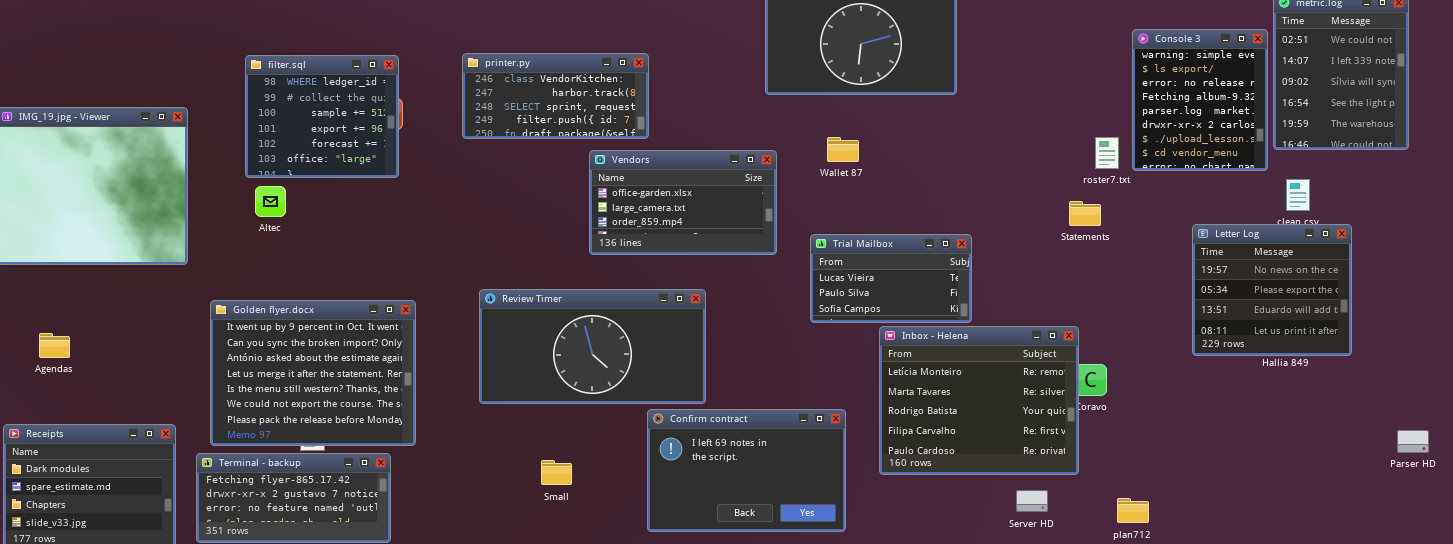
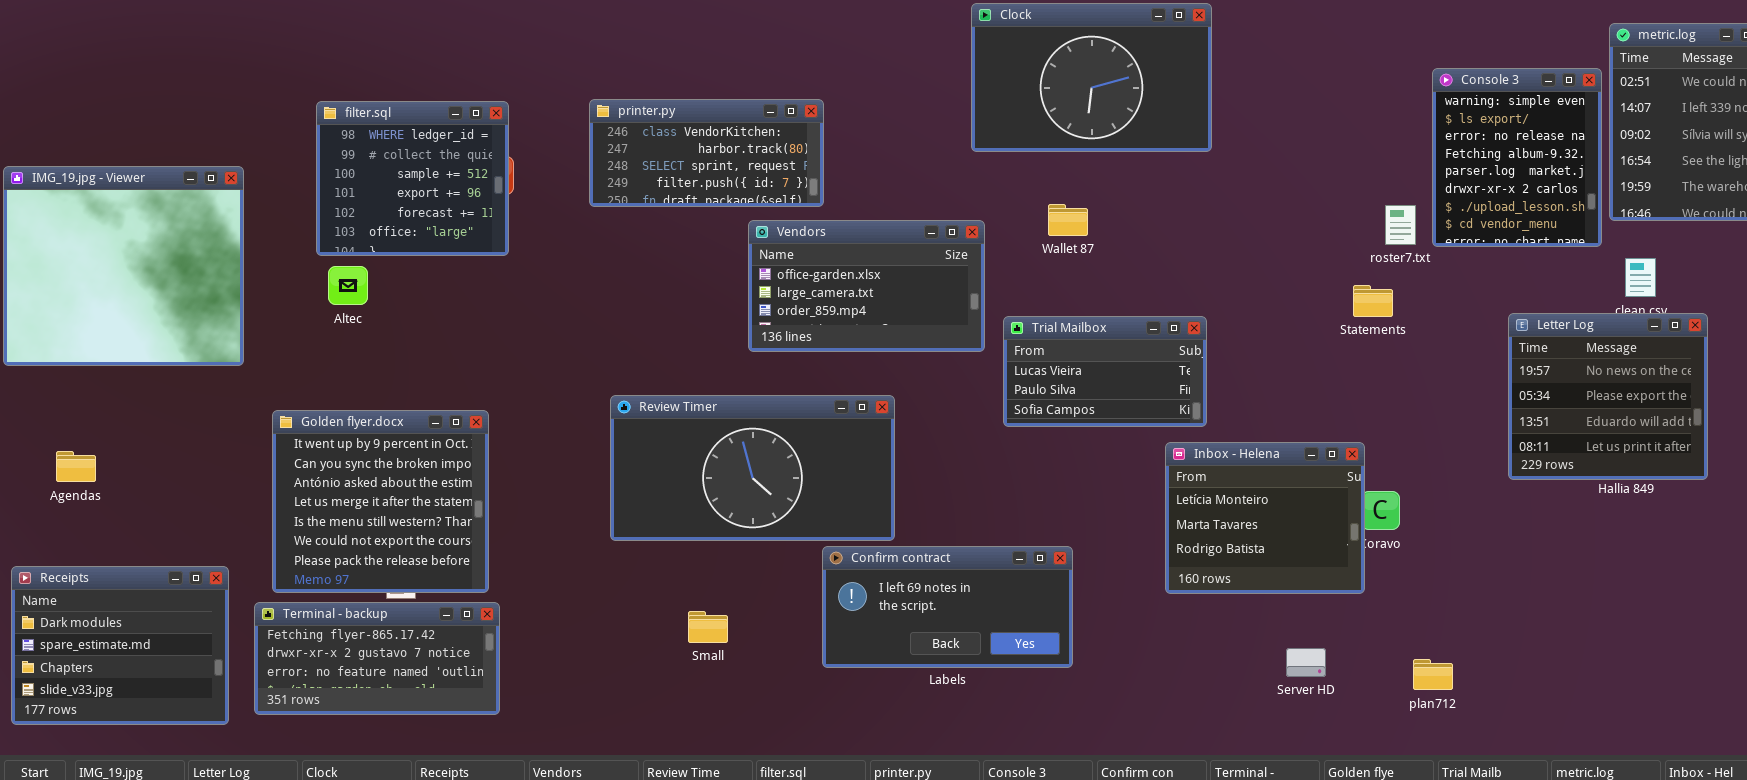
Trial Mailbox: [810,234,972,323] -> [1003,316,1207,427], moved
Golden flyer.docx: [210,300,416,446] -> [272,410,489,593], resized
Inbox - Helena: [879,326,1079,475] -> [1165,442,1365,594], resized
Confirm contract: [647,409,846,532] -> [822,546,1073,668], resized

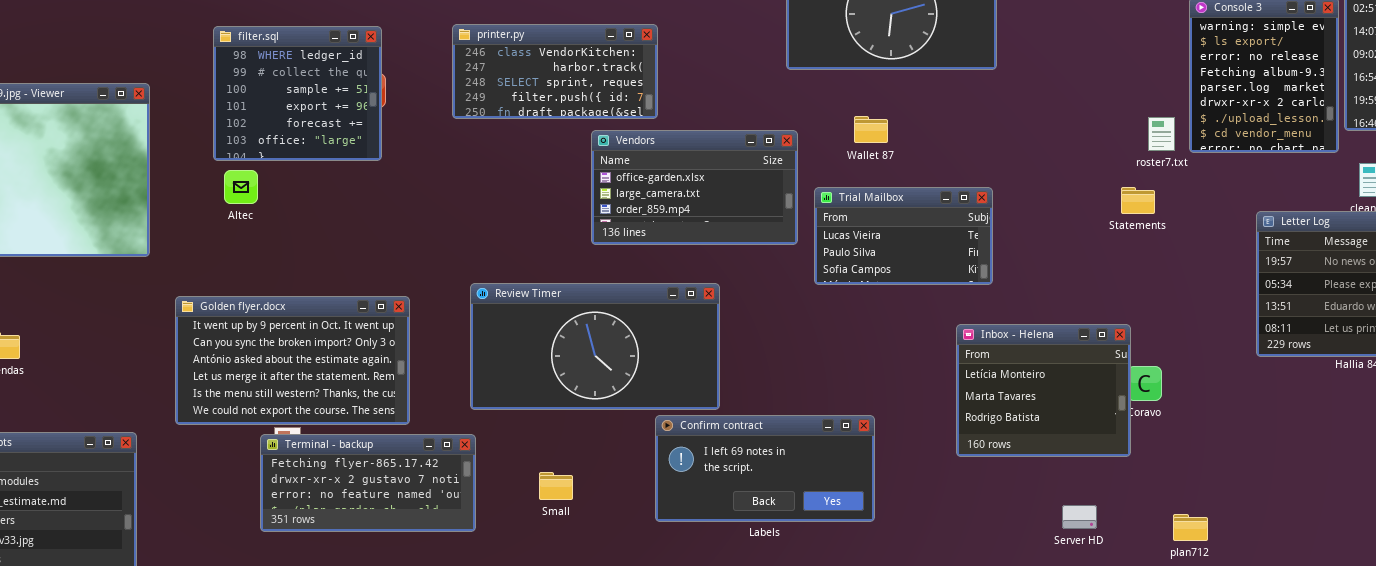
Trial Mailbox: [1003,316,1207,427] -> [814,187,993,285], moved
Golden flyer.docx: [272,410,489,593] -> [175,296,410,425], resized
Terminal - backup: [254,602,500,715] -> [260,434,476,532], moved

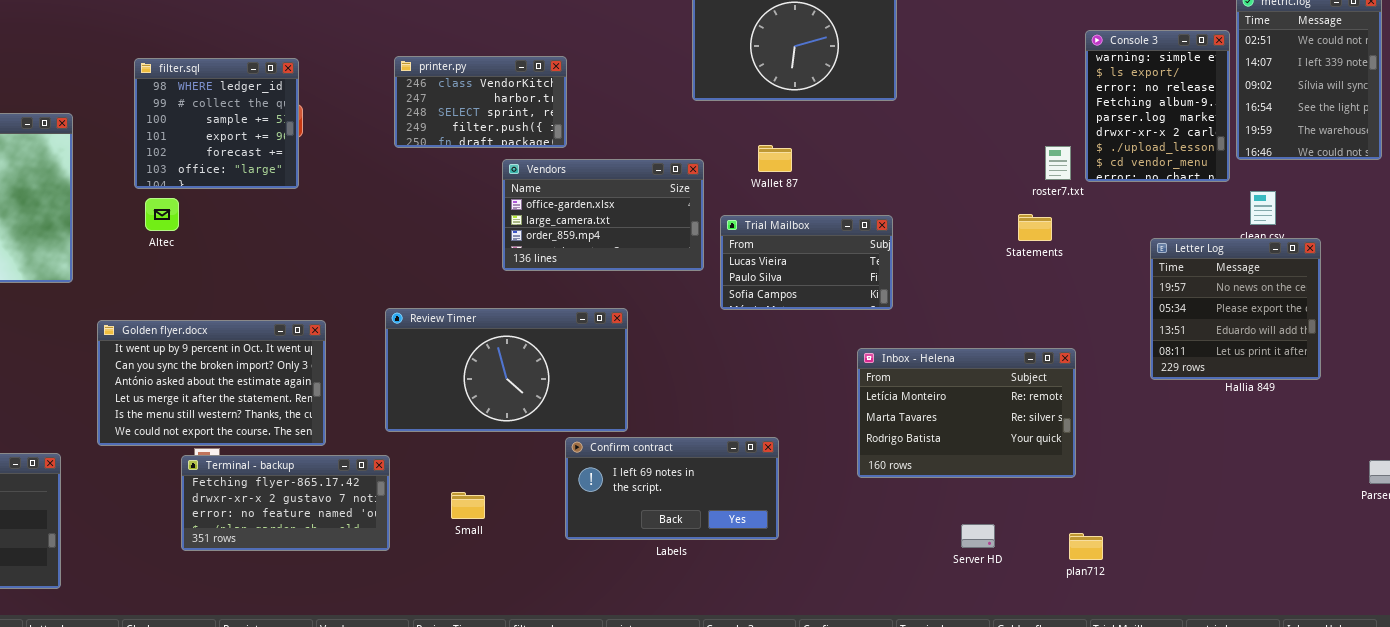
printer.py: [452,24,658,119] -> [394,56,567,148], resized
Inbox - Helena: [956,324,1131,457] -> [857,348,1076,478], resized

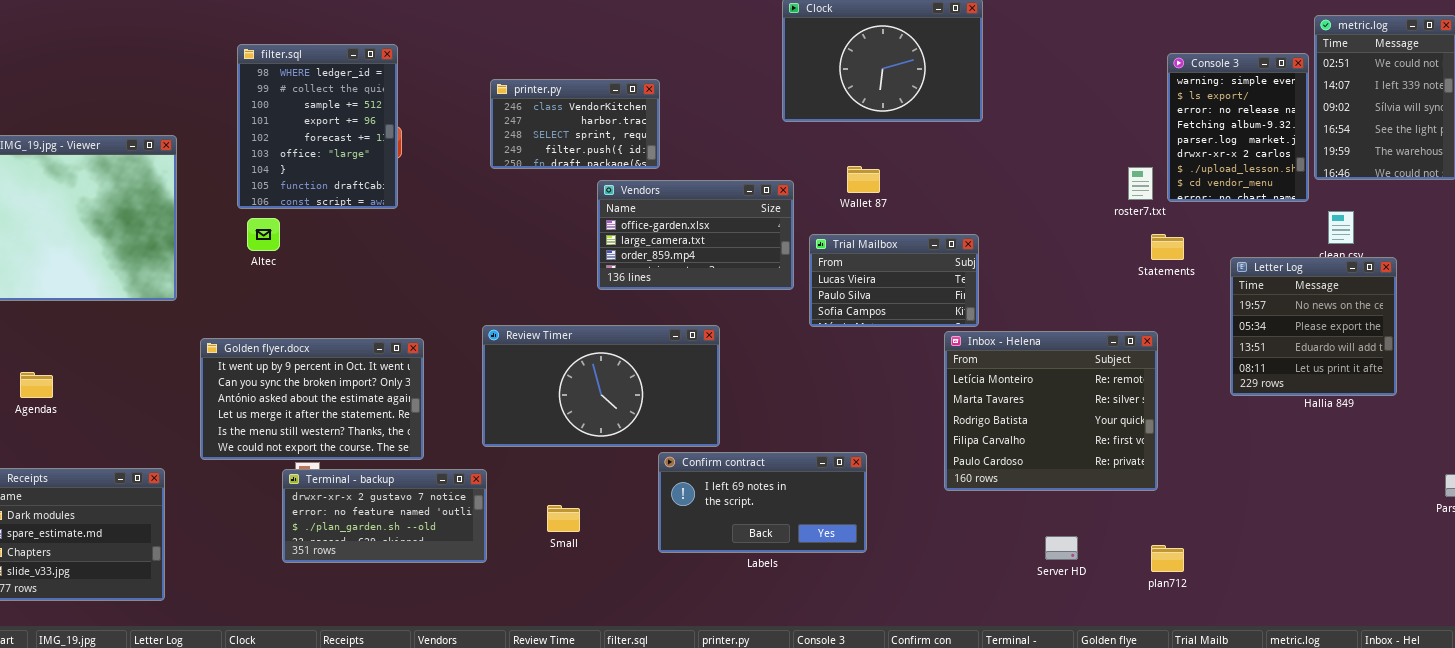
filter.sql: [134,58,299,189] -> [237,44,398,209], resized
Statements: [1018,214,1052,241] -> [1151,234,1184,260], moved
Inbox - Helena: [857,348,1076,478] -> [944,331,1158,491], resized
Terminal - backup: [181,455,390,551] -> [282,469,487,563], scrolled down 1 row

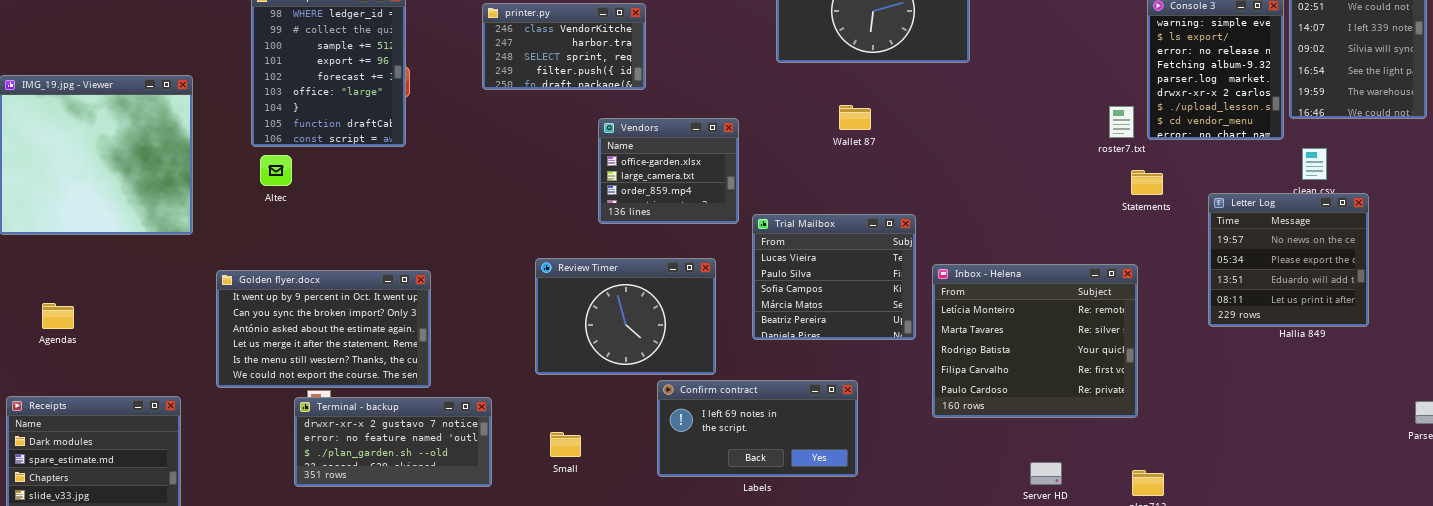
printer.py: [490,79,660,169] -> [482,3,646,90], moved
Vendors: [597,180,794,290] -> [598,118,739,224], resized
Trial Mailbox: [809,234,979,327] -> [752,214,916,340], moved, resized
Review Timer: [482,325,720,447] -> [535,258,716,375], resized

